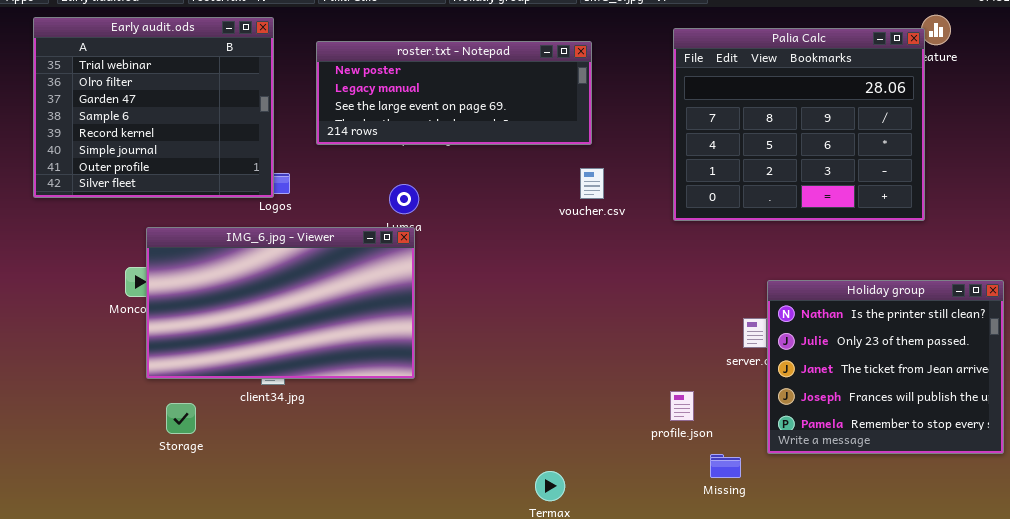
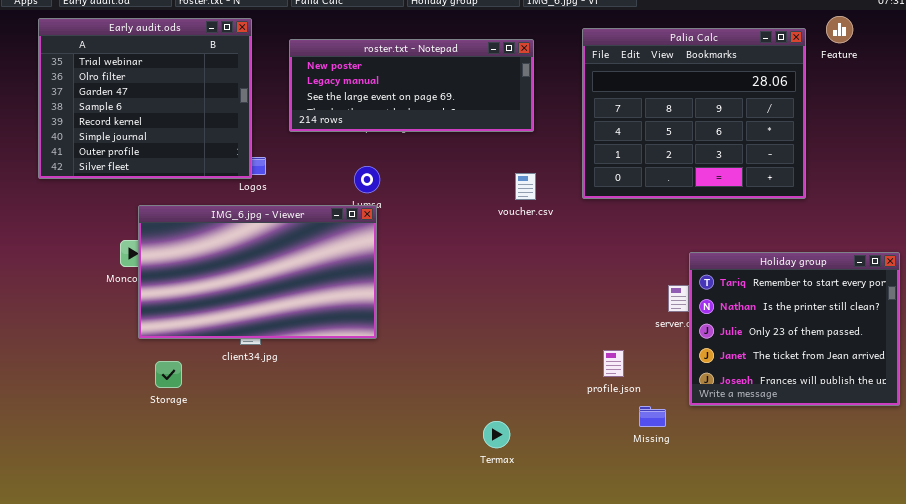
Palia Calc: [673,28,925,221] -> [582,28,806,199], moved
voucher.csv: [580,168,604,199] -> [515,173,536,200], moved
Holiday group: [767,280,1004,454] -> [689,252,900,406], scrolled up 1 row

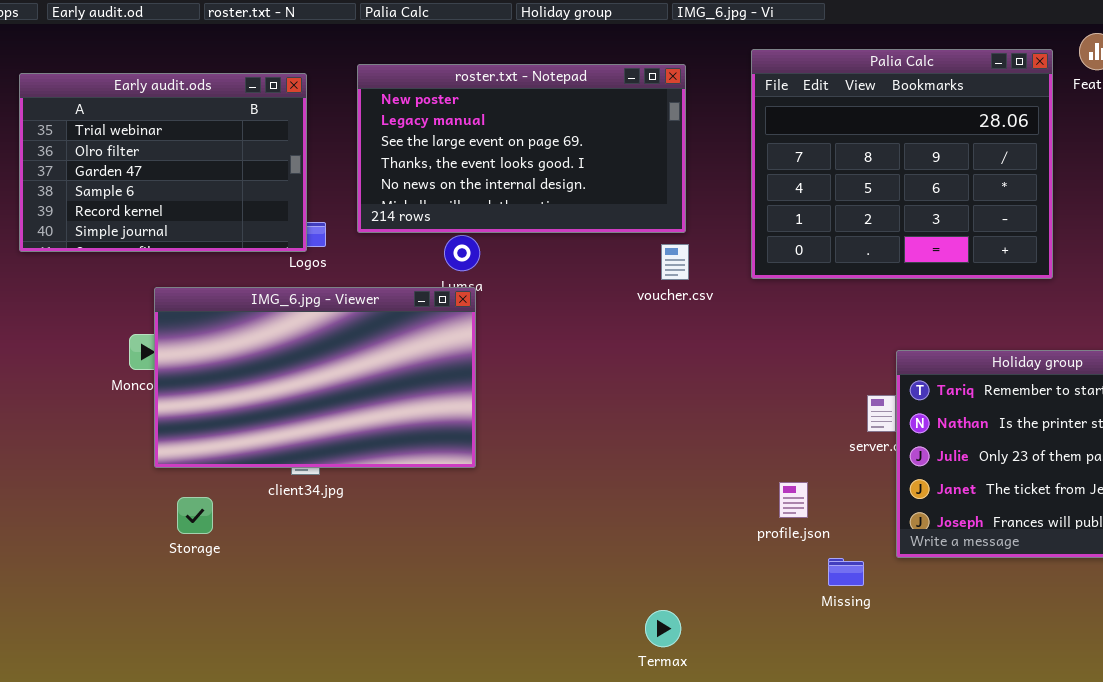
Early audit.ods: [38,18,252,179] -> [19,73,307,252], resized
roster.txt - Notepad: [289,39,534,132] -> [357,64,686,233], resized
Termax: [483,421,510,448] -> [645,610,681,647], moved

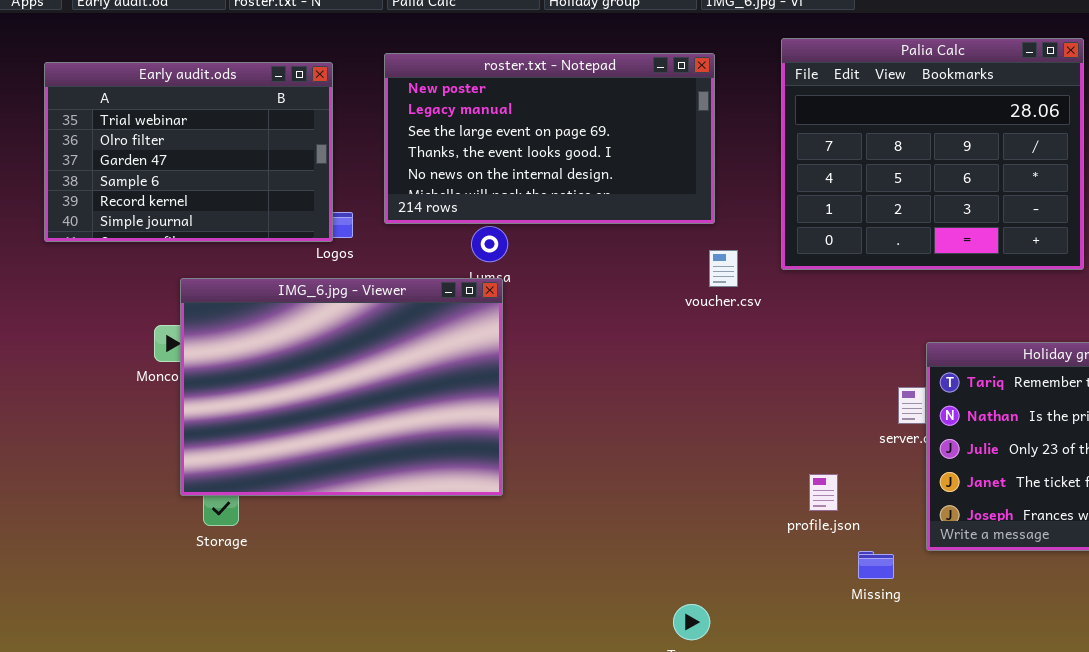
voucher.csv: [661,244,689,280] -> [709,250,738,287], moved
IMG_6.jpg - Viewer: [154,287,476,468] -> [180,278,503,496], resized

